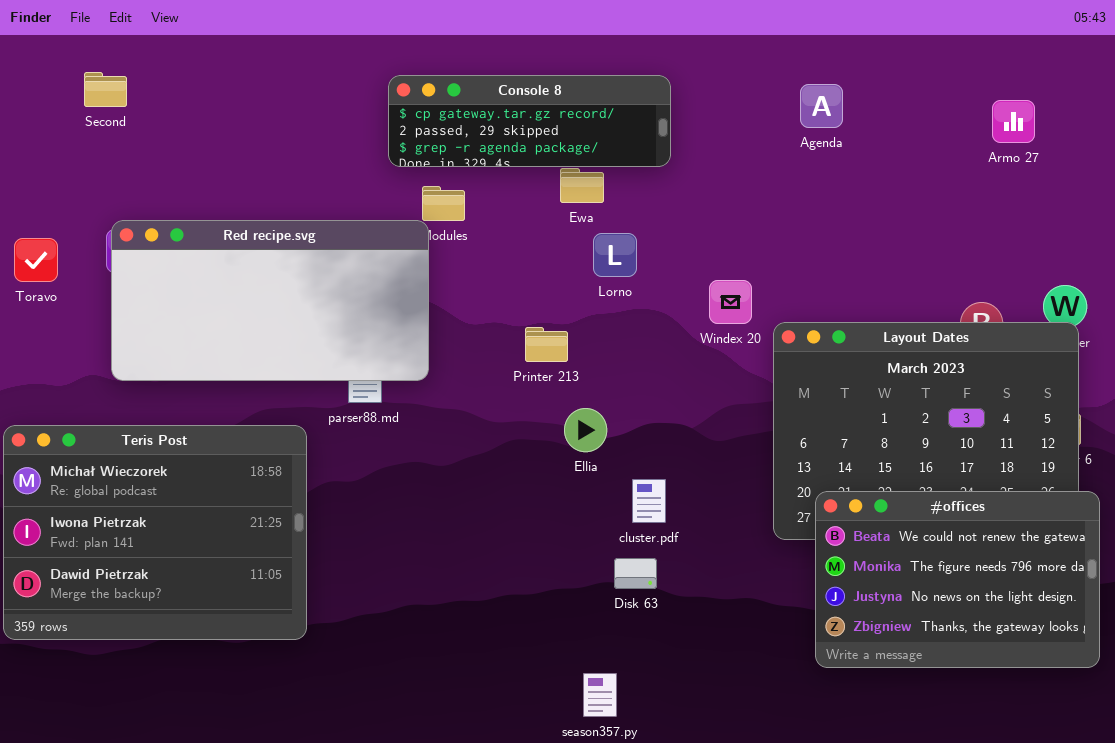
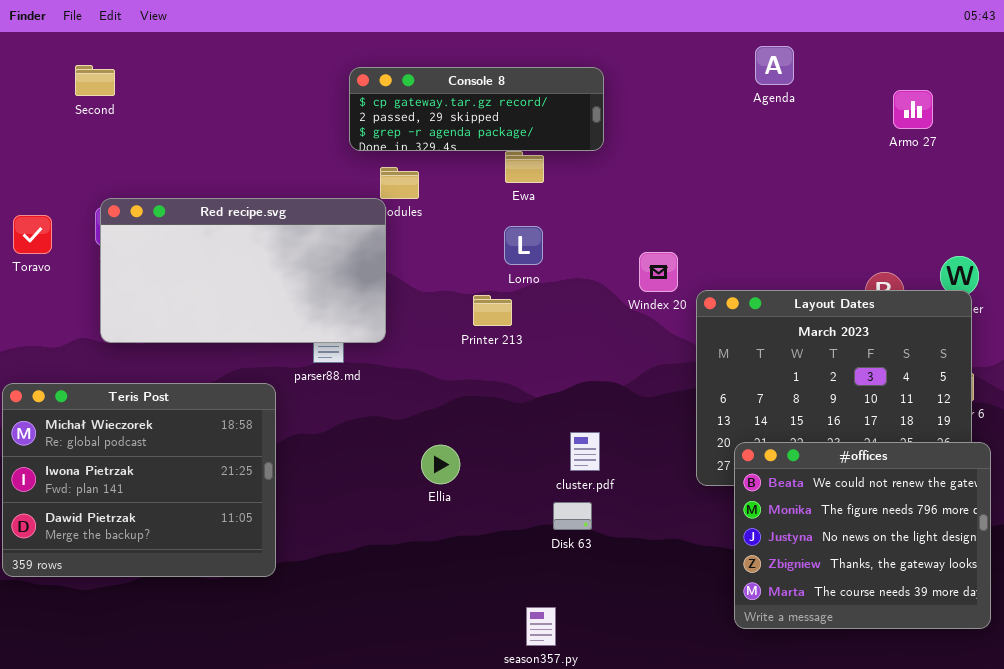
Agenda: [800,84,843,128] -> [755,46,794,85], moved
Lorno: [593,233,637,277] -> [504,226,543,265], moved
Ellia: [564,408,607,452] -> [421,445,460,484], moved
#offices: [815,491,1100,668] -> [734,442,991,629], resized

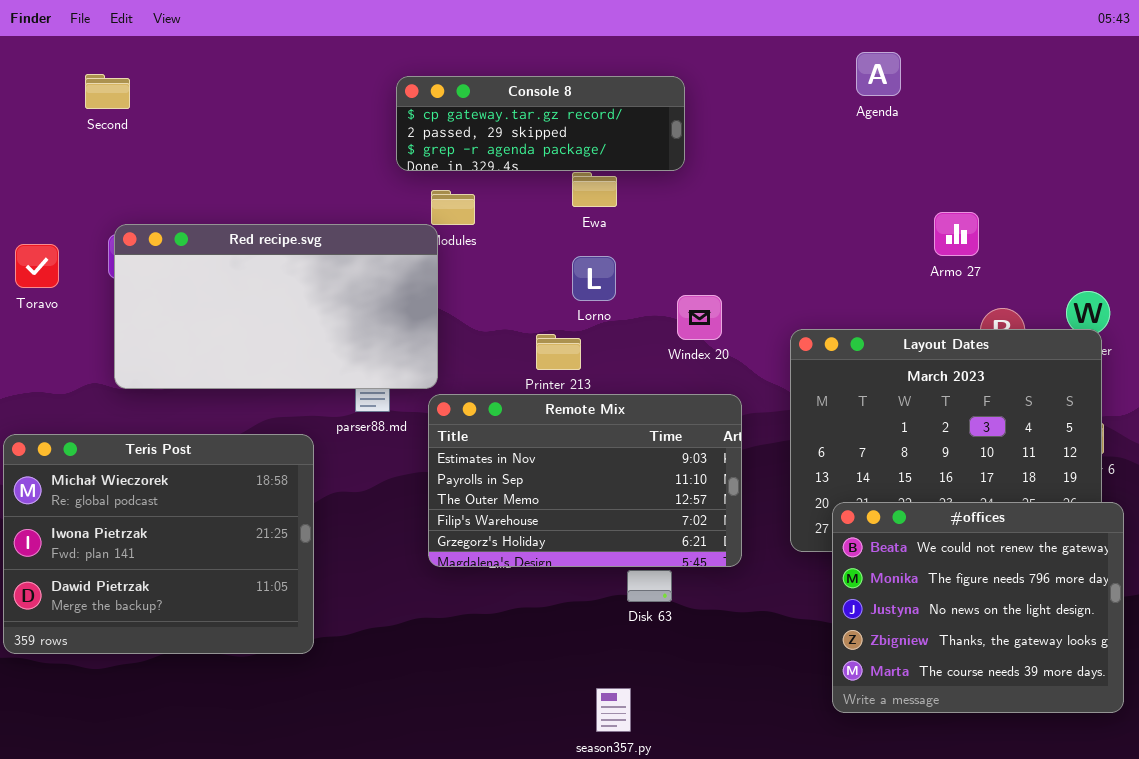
Armo 27: [893,90,933,129] -> [934,212,979,256], moved
Windex 20: [639,252,678,292] -> [677,295,722,340], moved
Remote Mix: none -> [428,394,742,567], opened

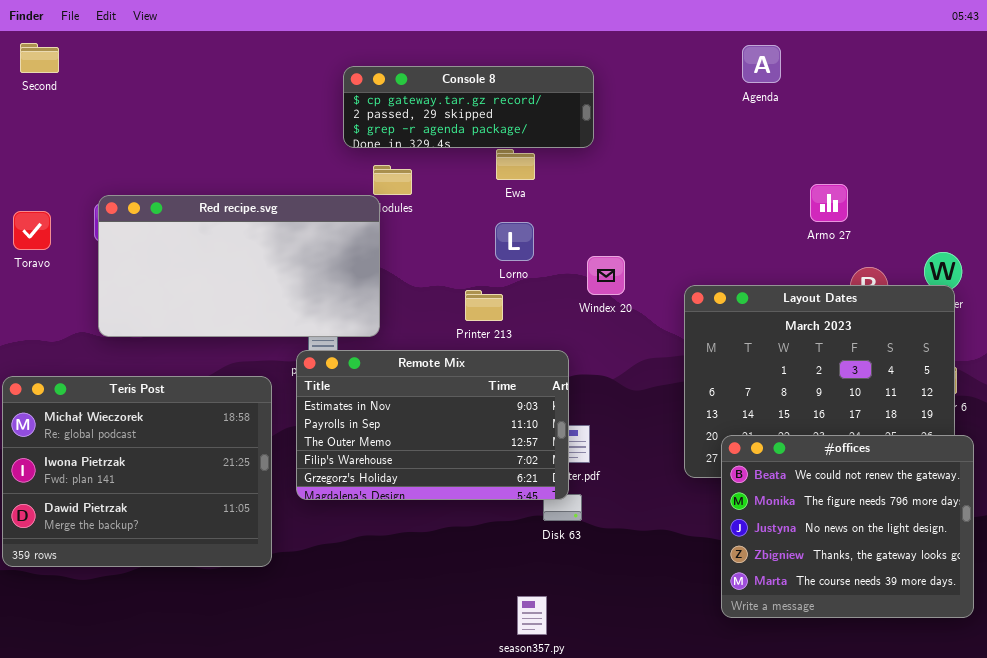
Second: [85,74,130,109] -> [20,43,59,73], moved
Remote Mix: [428,394,742,567] -> [296,350,569,500], moved

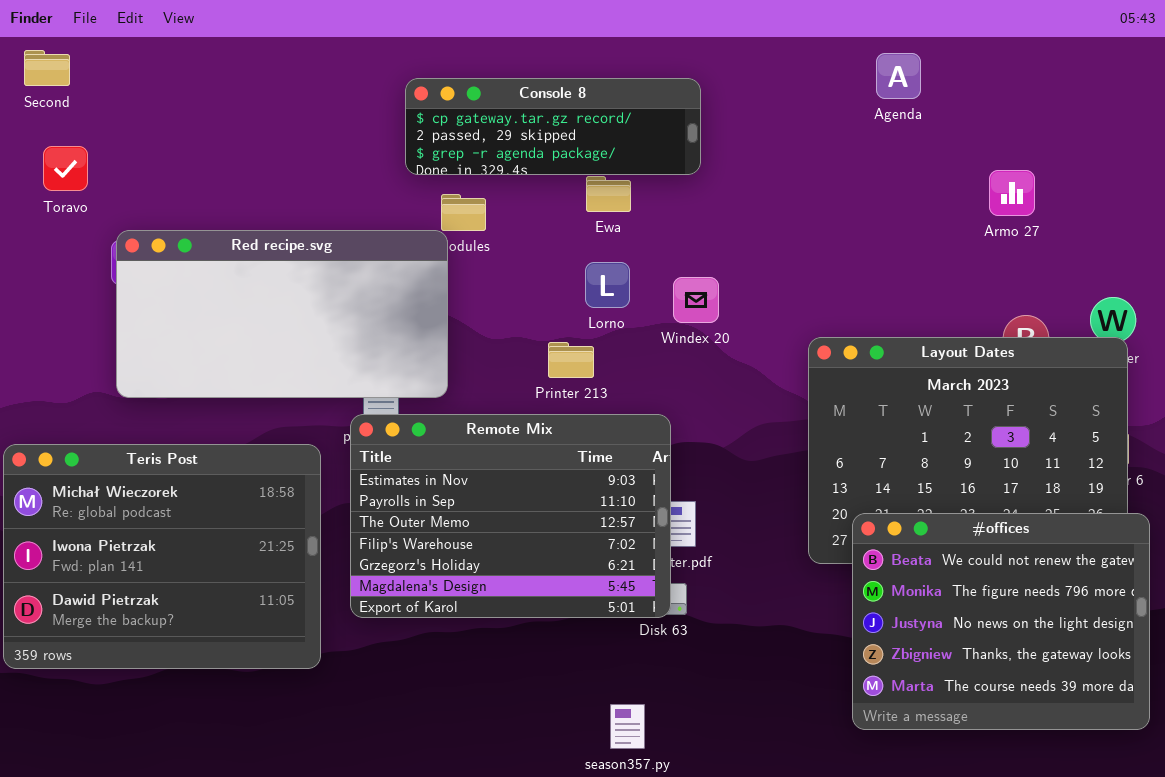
Armo 27: [810,184,848,222] -> [989,170,1035,216], moved
Toravo: [13,211,51,250] -> [43,146,88,191], moved
Windex 20: [587,256,625,295] -> [673,277,719,323], moved
Remote Mix: [296,350,569,500] -> [350,414,671,618], resized

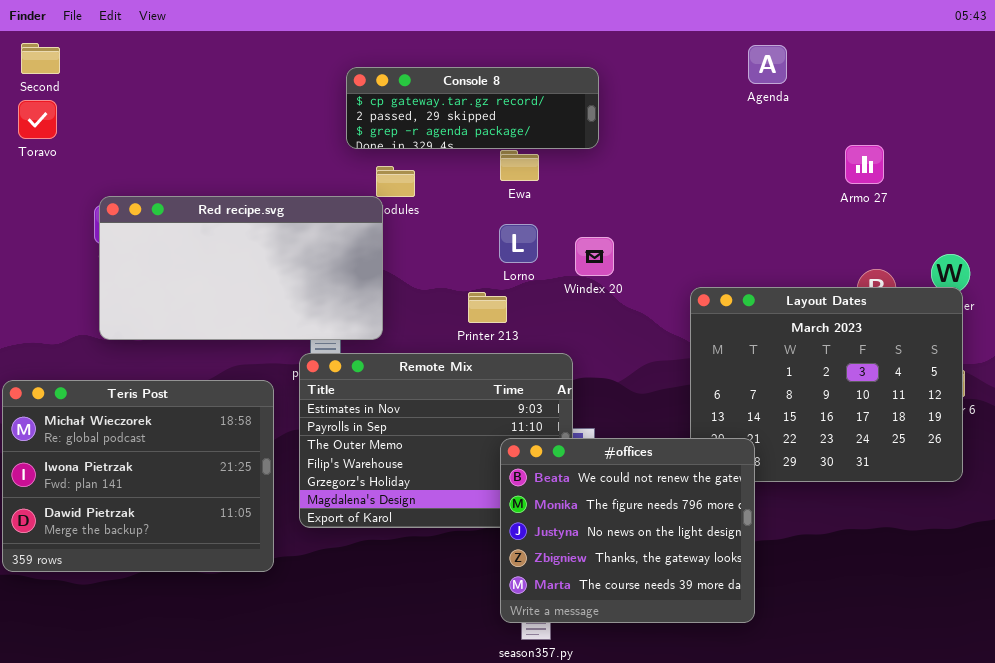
Toravo: [43,146,88,191] -> [18,100,57,139], moved
#offices: [852,513,1150,730] -> [500,438,755,623], moved

